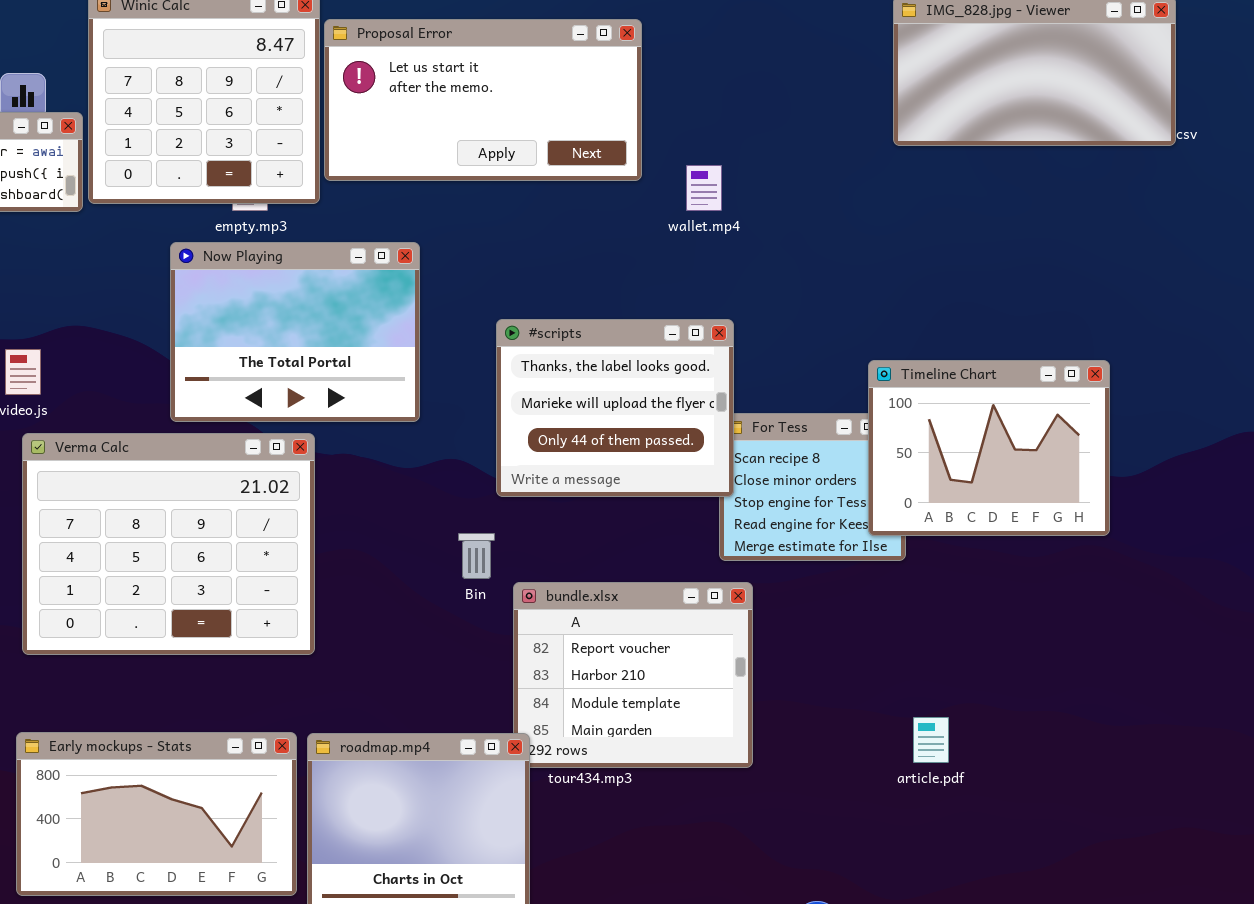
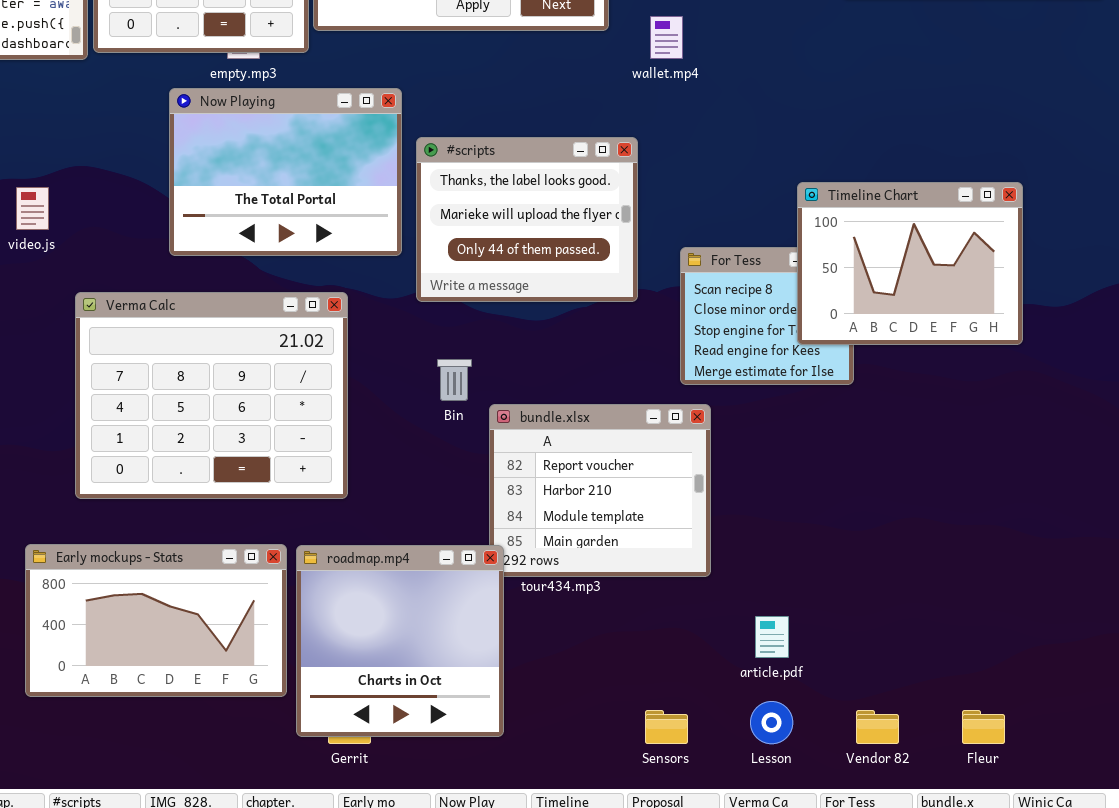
#scripts: [496,319,734,497] -> [416,137,638,302], moved
Timeline Chart: [868,360,1110,536] -> [797,182,1023,345], moved
Verma Calc: [22,433,315,655] -> [75,292,348,499], moved
article.pdf: [913,717,949,763] -> [755,616,789,658], moved

